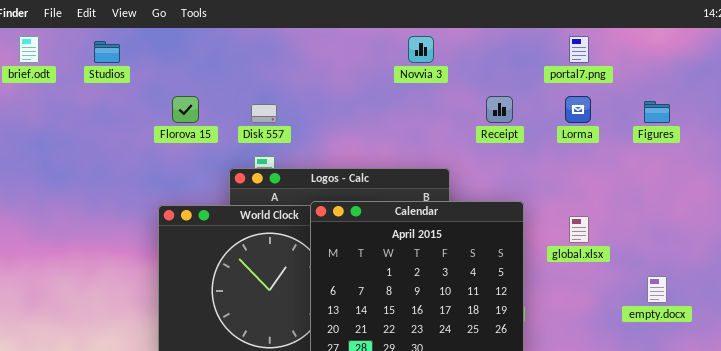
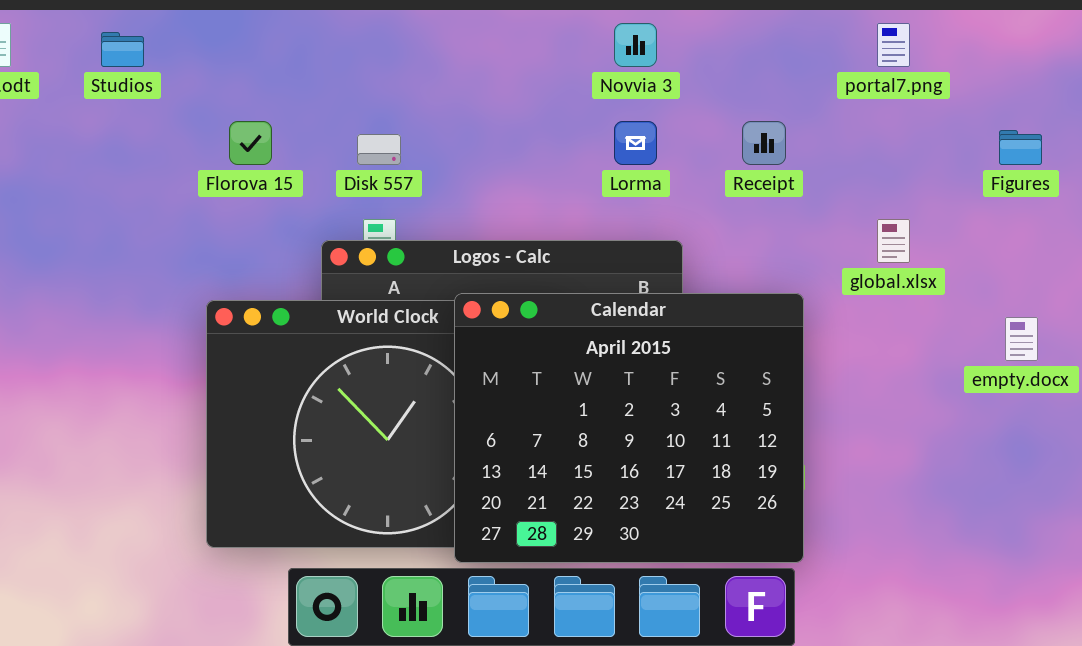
Lorma: [565,96,591,123] -> [614,121,657,165], moved
global.xlsx: [569,216,589,243] -> [877,219,910,263], moved
empty.docx: [647,276,667,303] -> [1005,317,1038,361], moved

